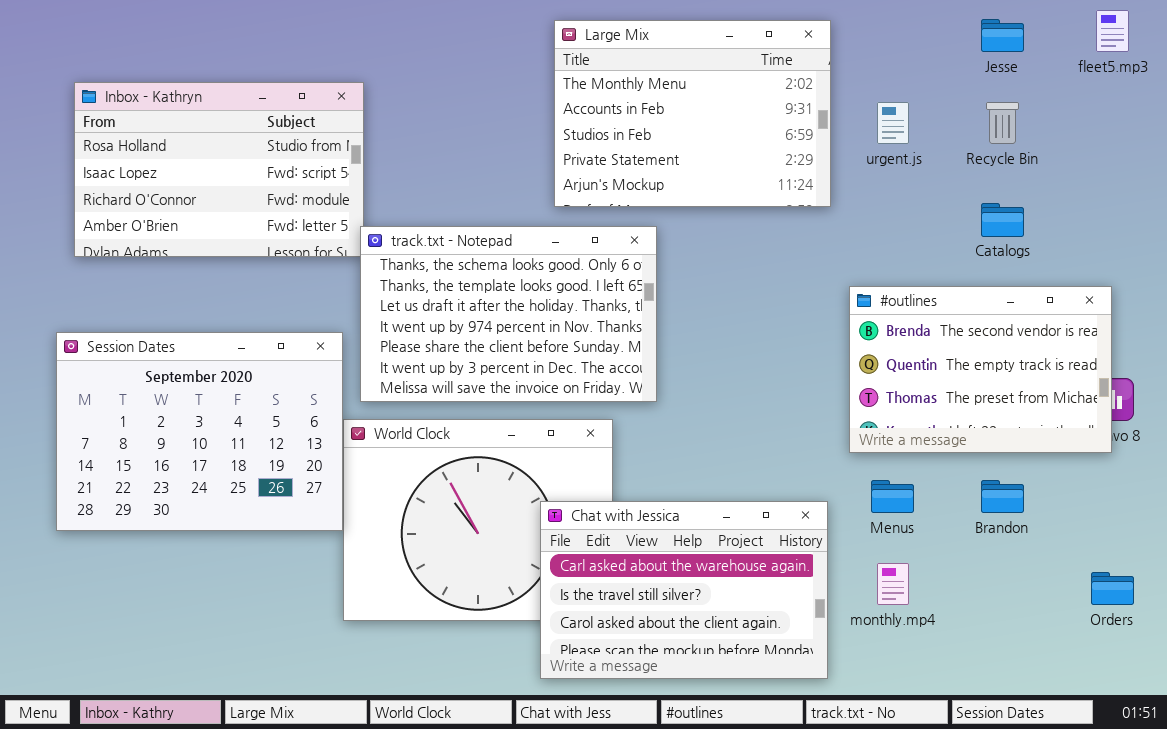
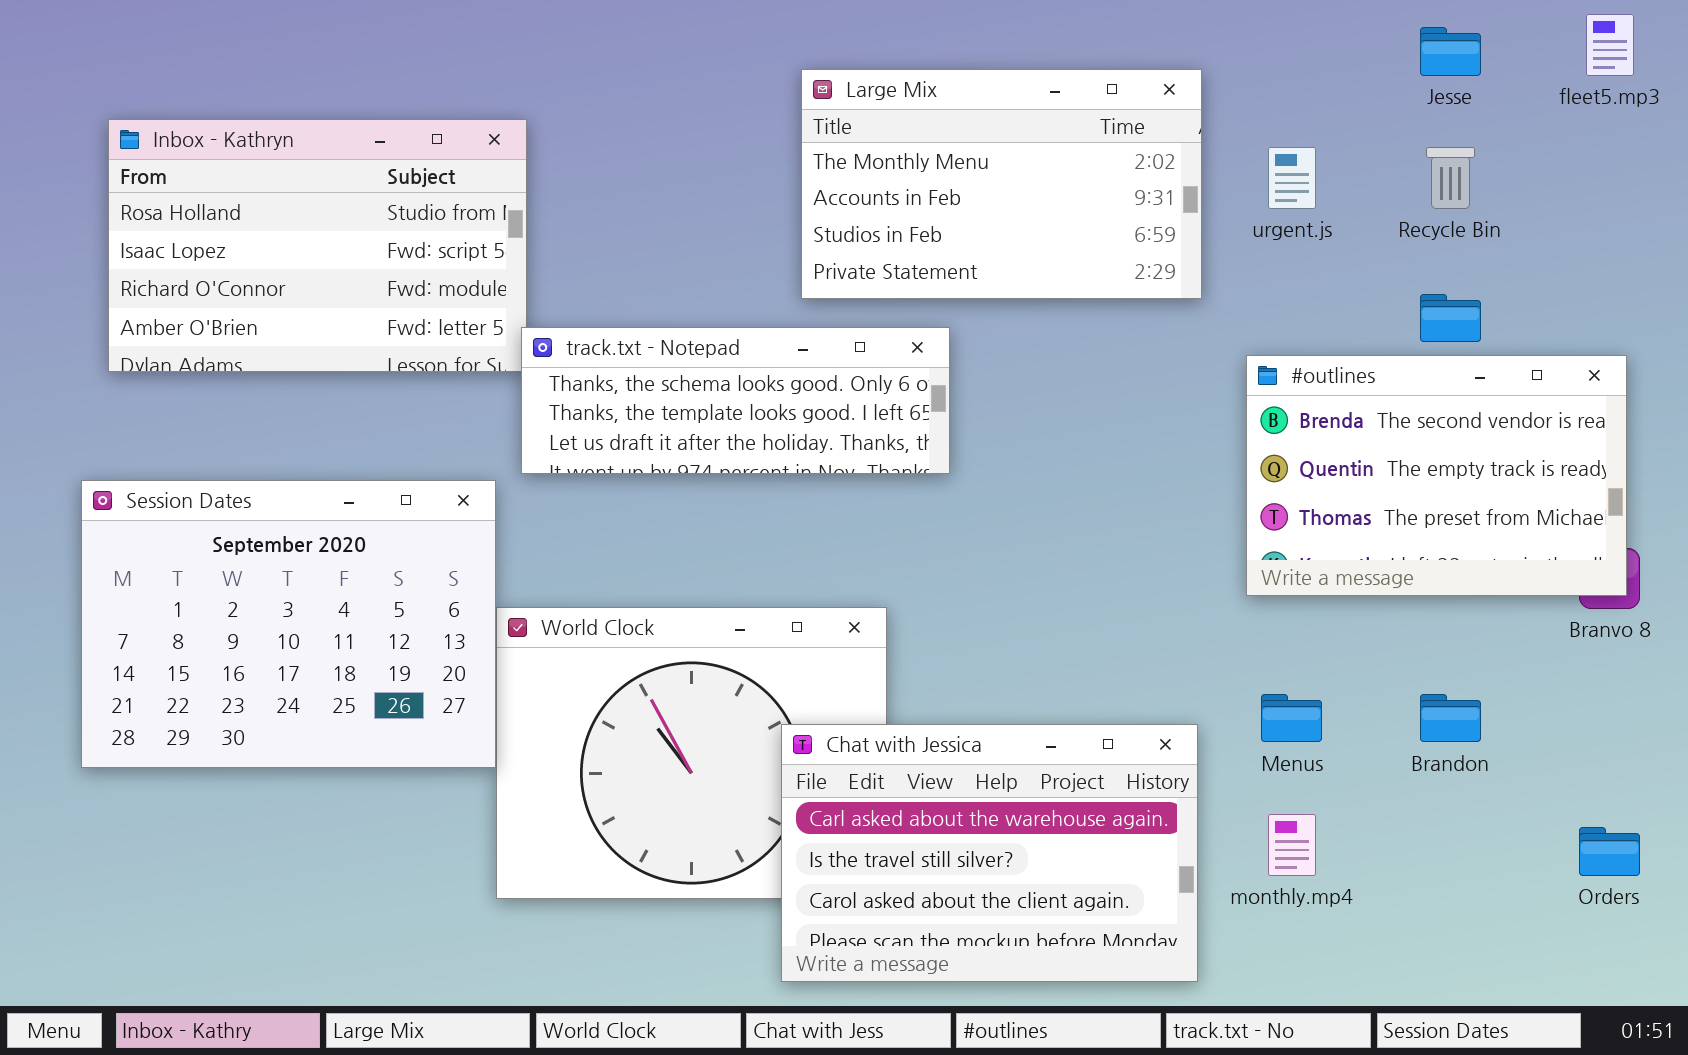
Large Mix: [554,20,831,207] -> [801,69,1202,299], resized
track.txt - Notepad: [360,226,657,402] -> [521,327,950,474], resized
#outlines: [849,286,1112,453] -> [1246,355,1627,596], moved

